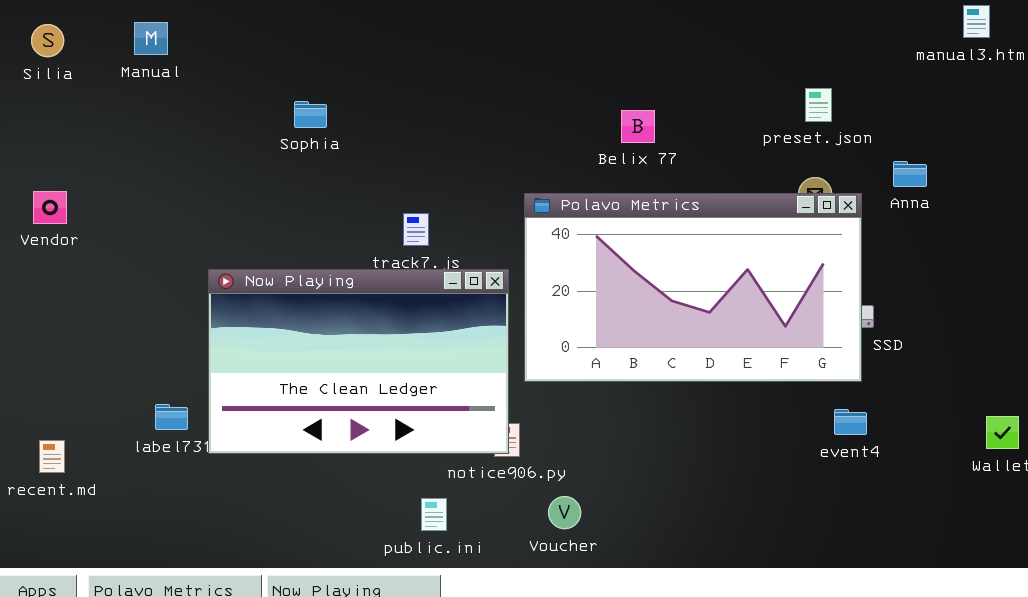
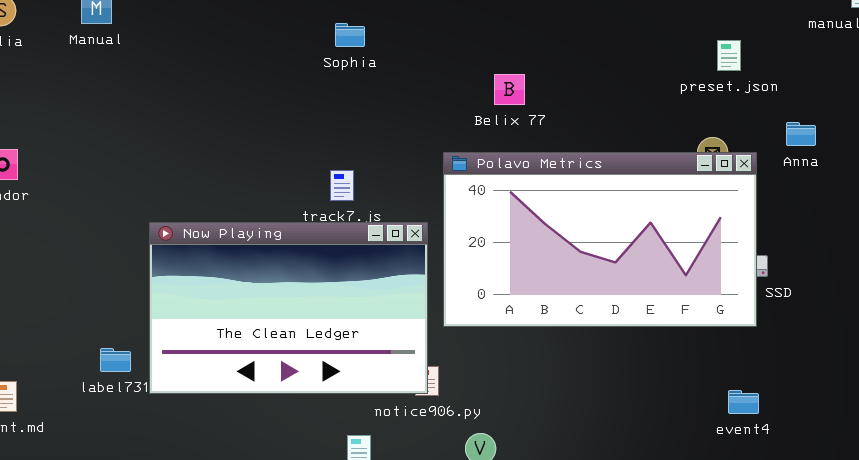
preset.json: [805,88,832,122] -> [717,40,741,71], moved
Sophia: [294,101,327,128] -> [335,23,365,47], moved
Belix 77: [621,110,655,143] -> [494,74,525,105], moved
event4: [834,409,867,435] -> [728,390,759,414], moved

